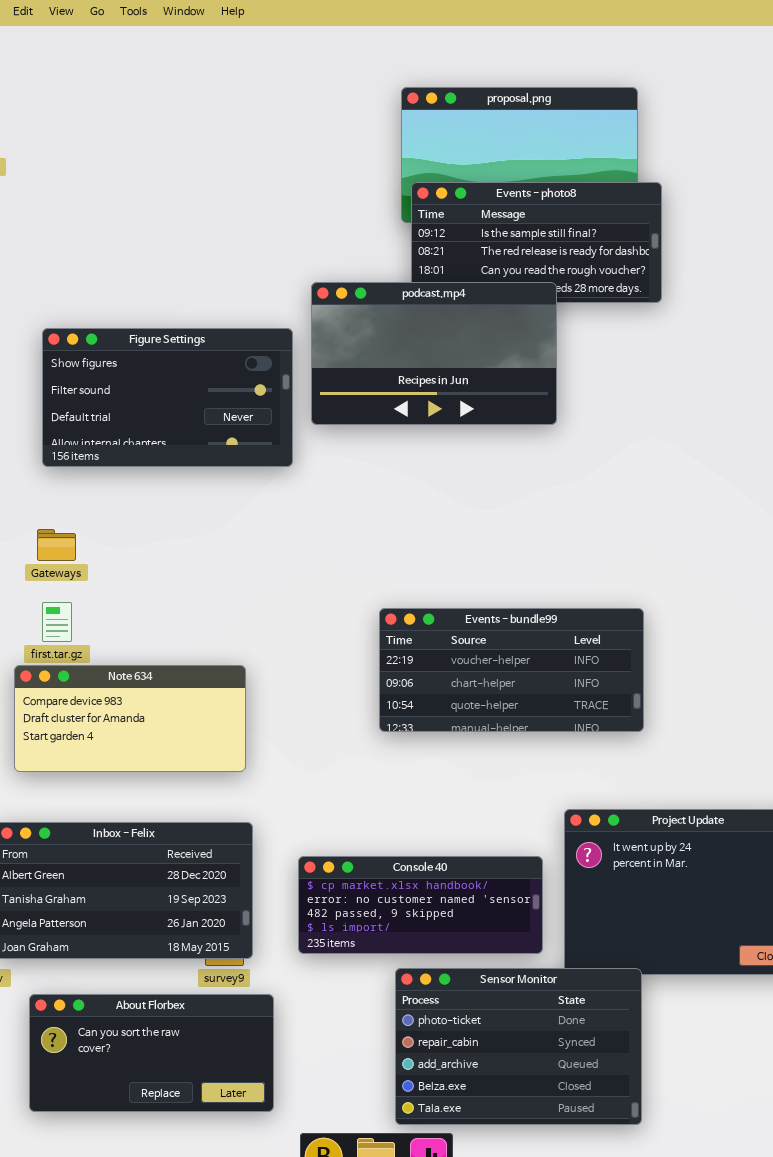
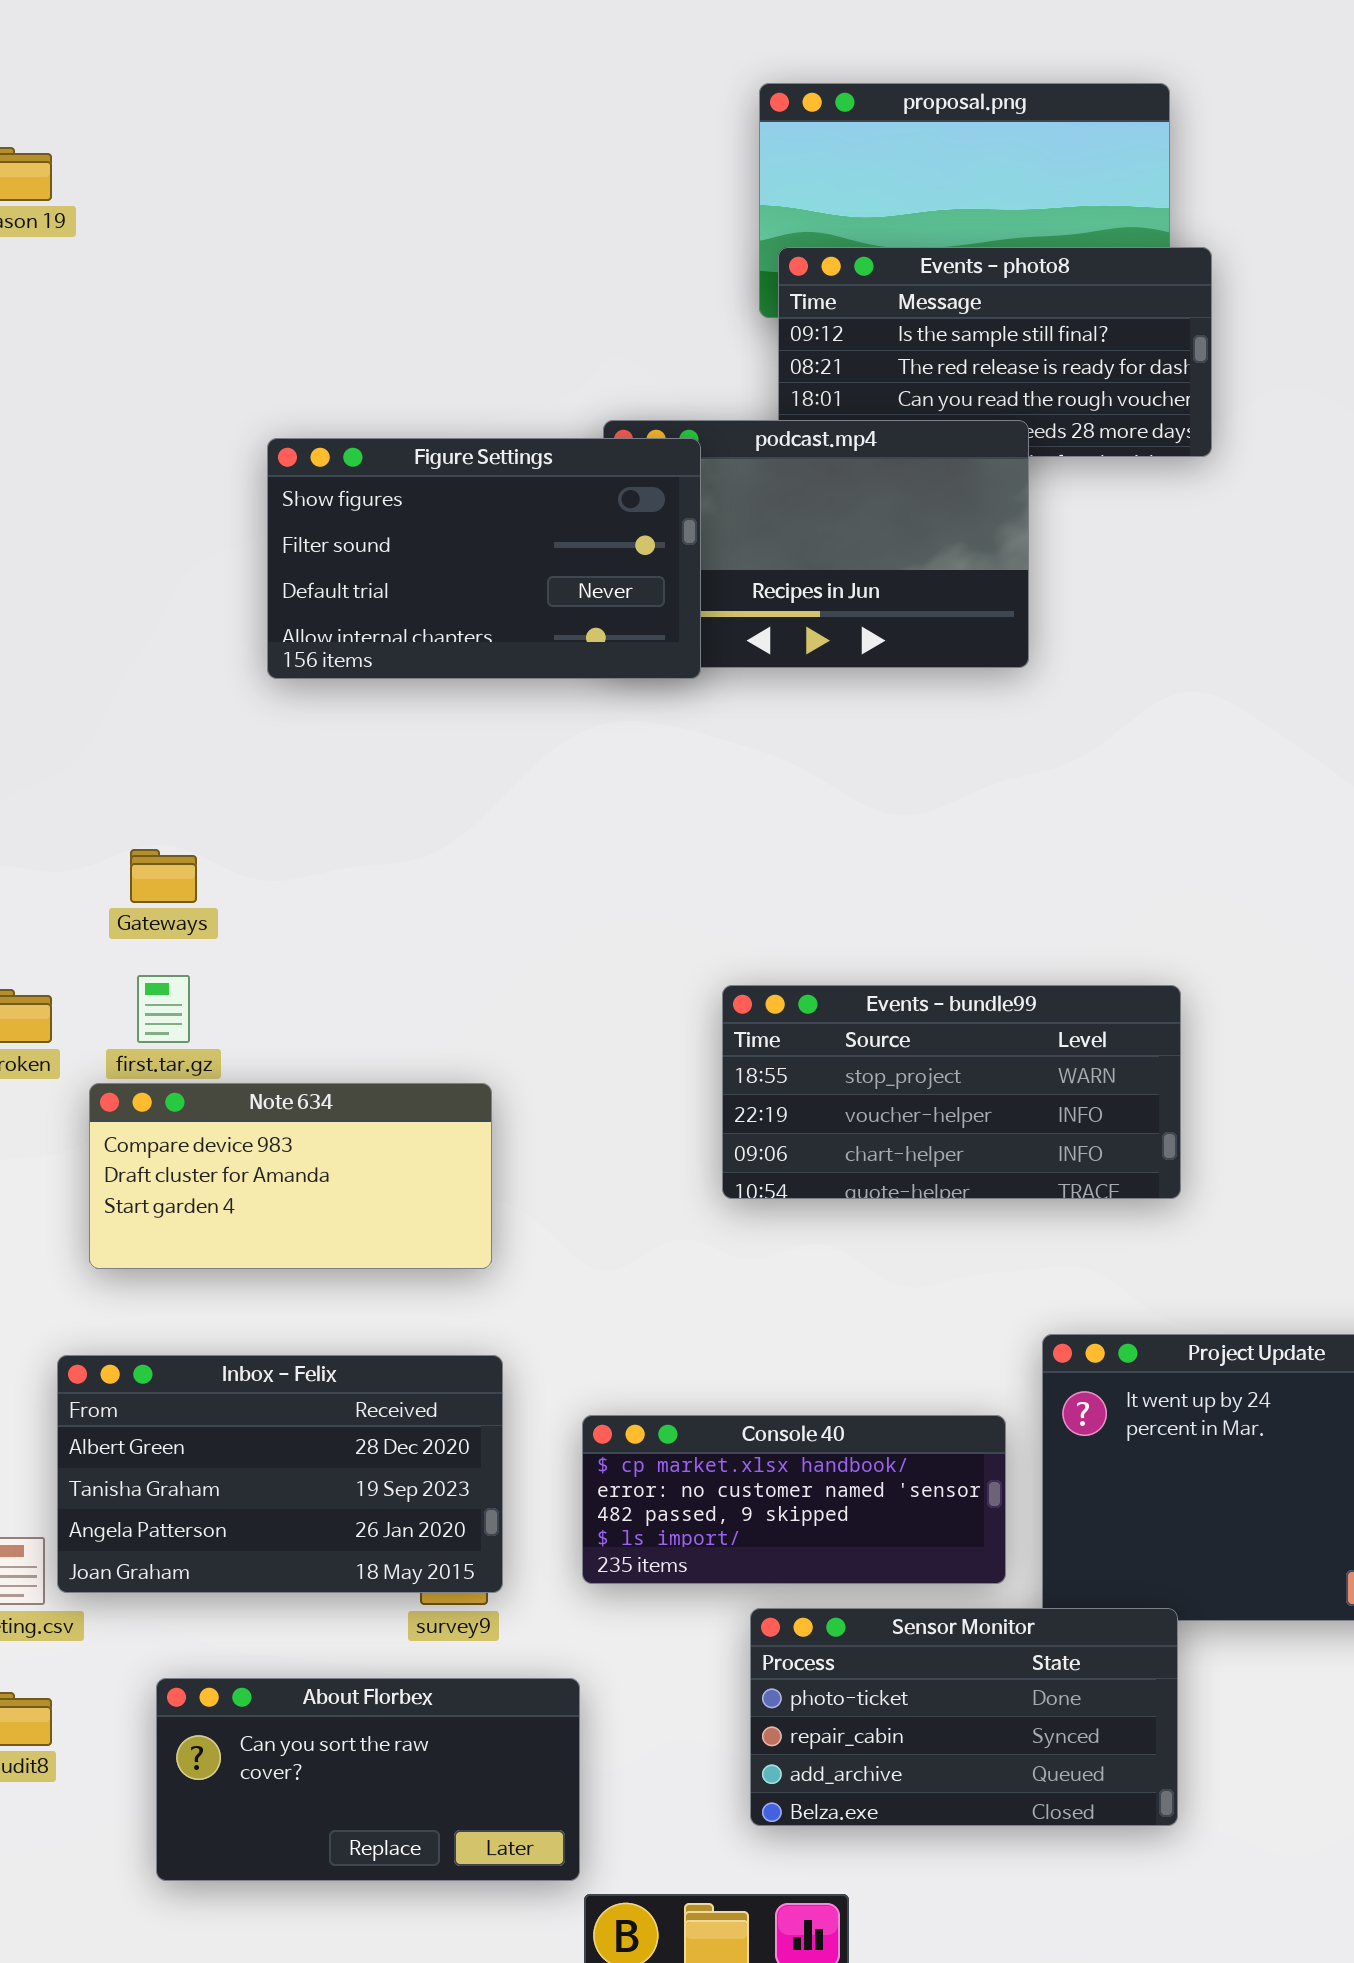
Figure Settings: [42,328,293,467] -> [267,438,701,679], moved
Events - bundle99: [379,608,644,732] -> [722,985,1181,1199], scrolled up 1 row
Sensor Monitor: [395,968,642,1125] -> [750,1608,1178,1826], resized
About Florbex: [29,994,274,1112] -> [156,1678,580,1881], moved

